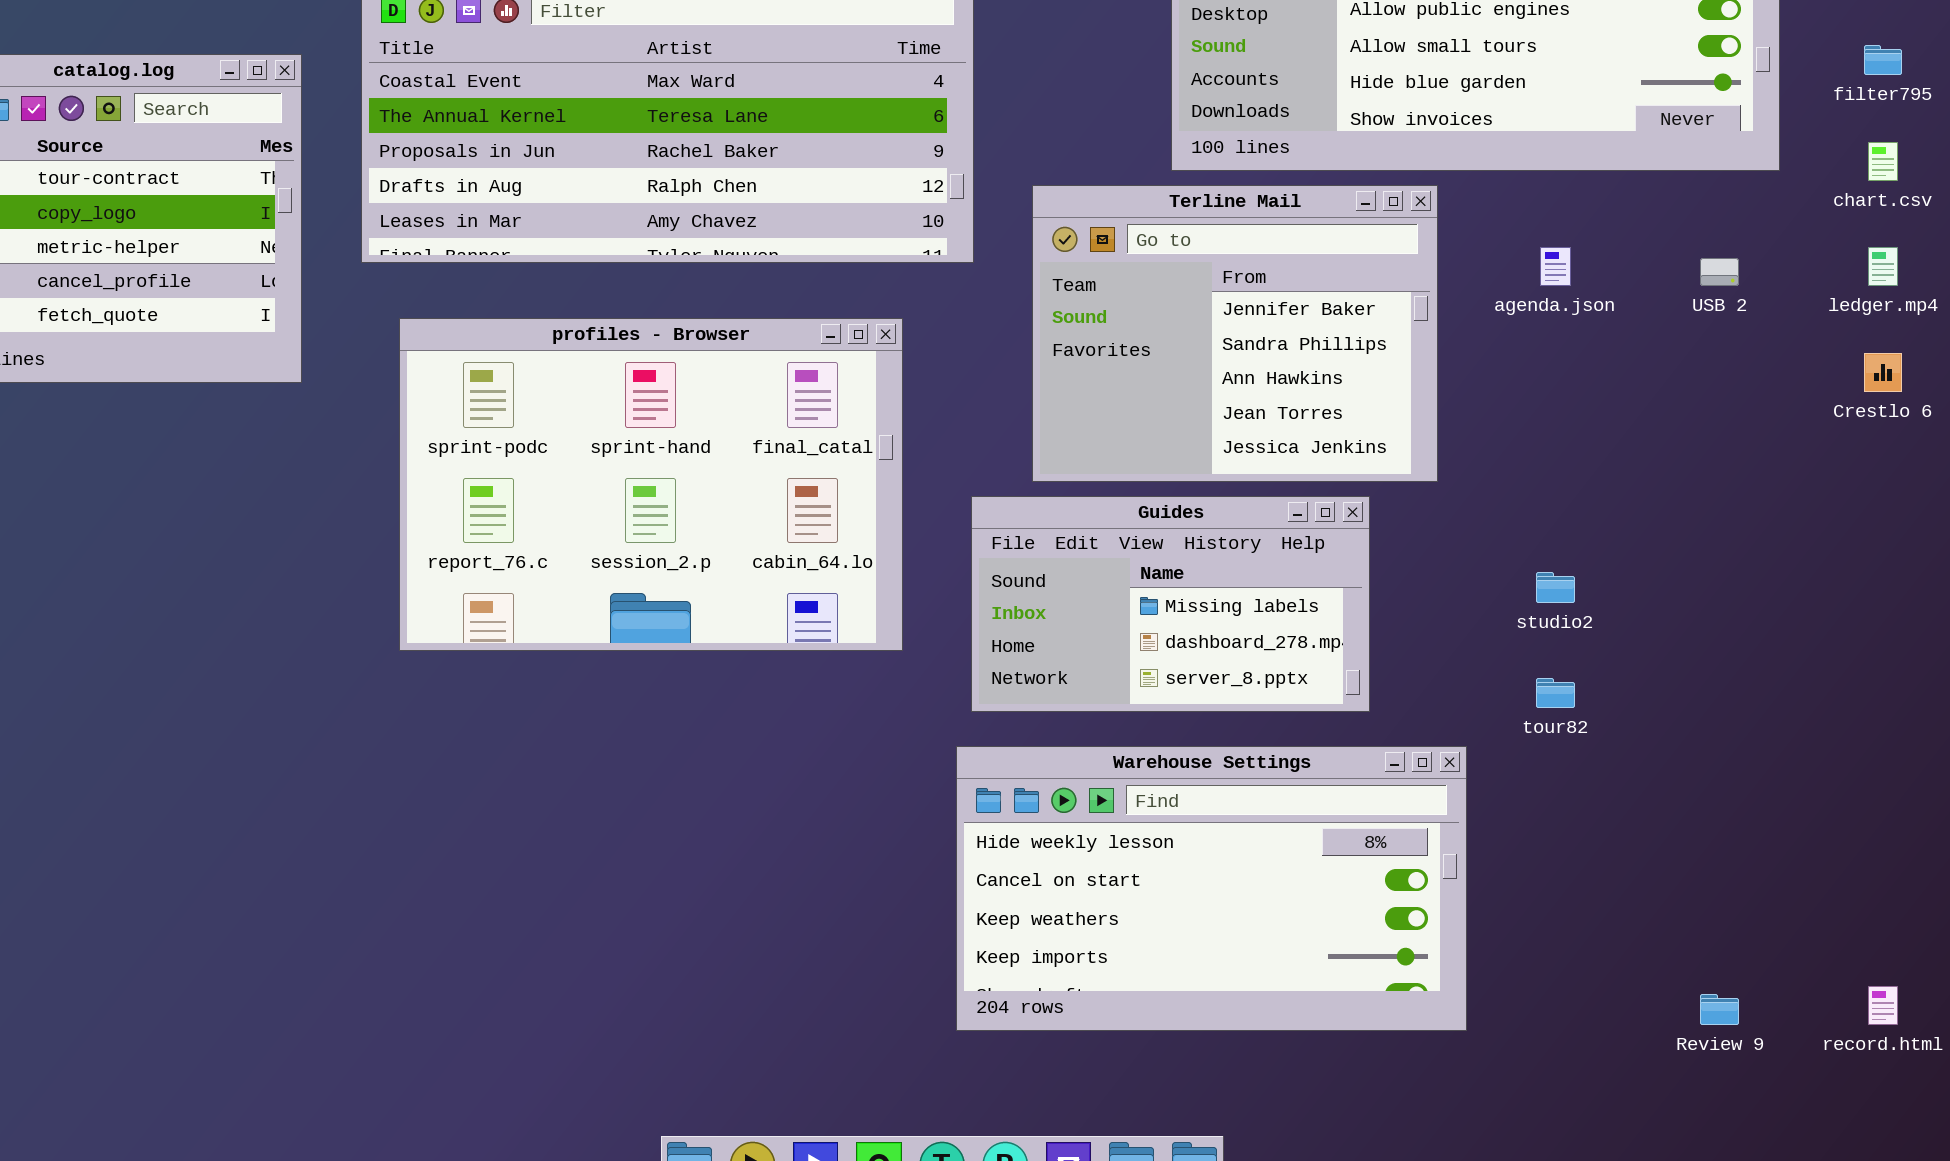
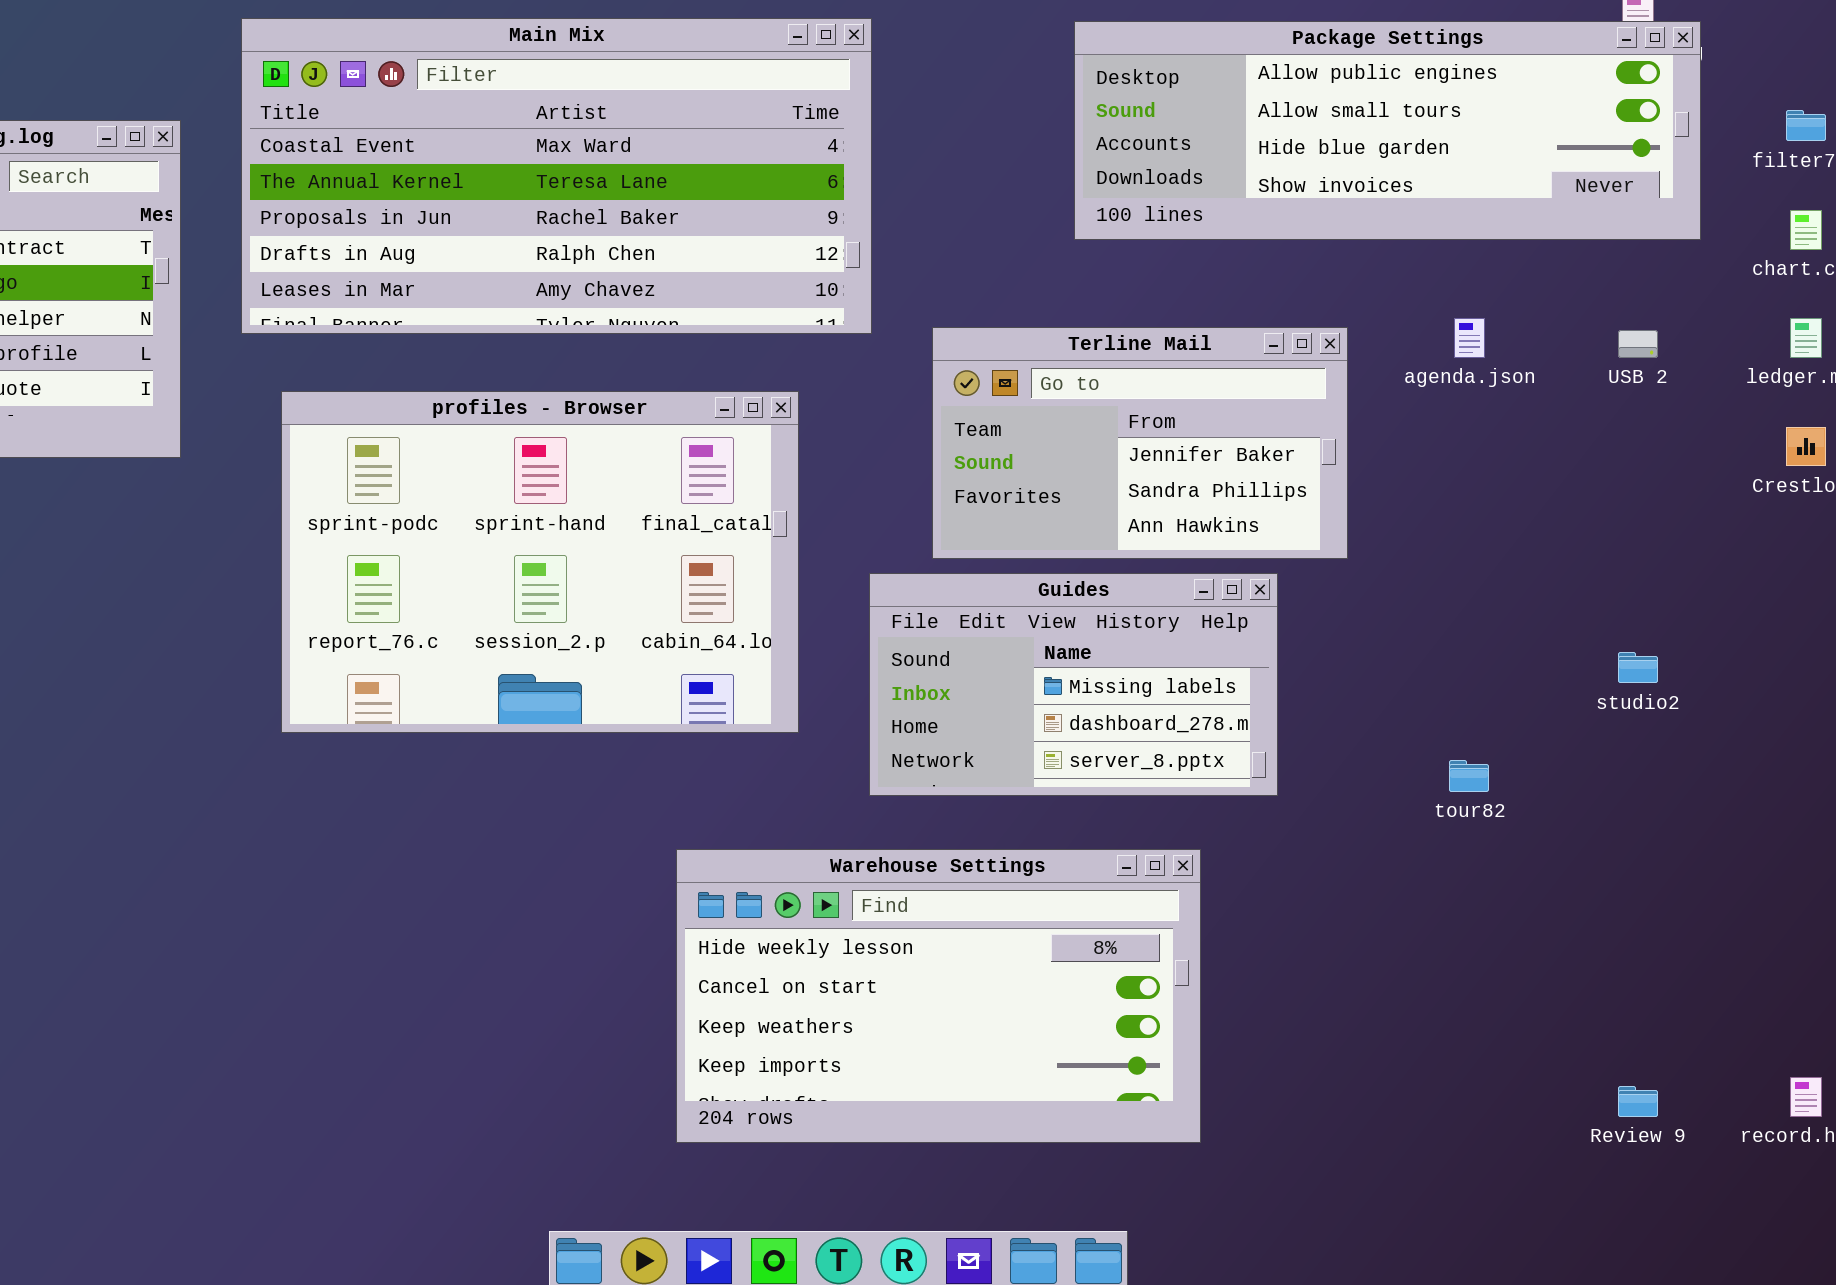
Terline Mail: [1032,185,1438,482] -> [932,327,1348,559], resized
studio2: [1536,572,1575,603] -> [1618,652,1658,683], moved
Warehouse Settings: [956,746,1467,1031] -> [676,849,1201,1143], moved

